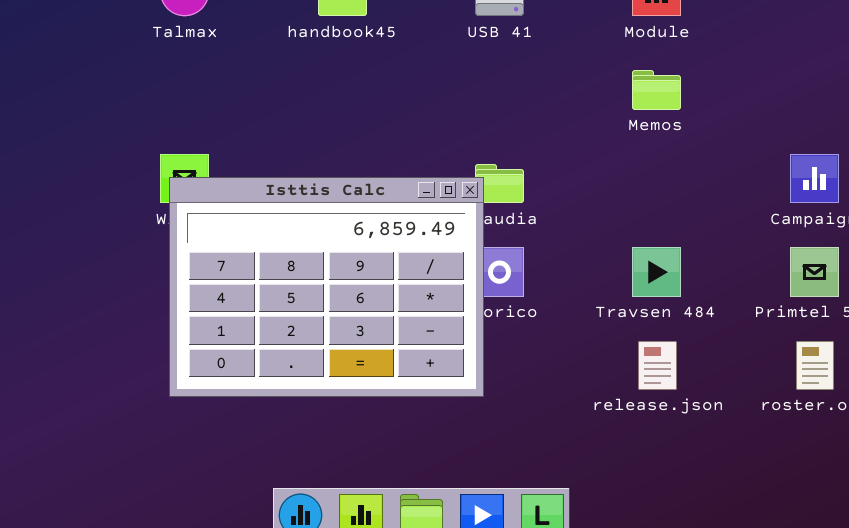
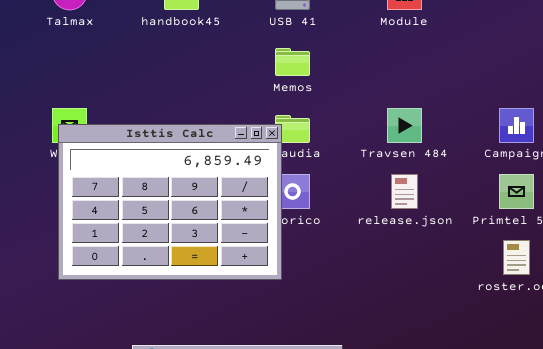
Memos: [632,70,681,110] -> [275,48,310,76], moved
Travsen 484: [632,247,681,297] -> [387,108,422,143], moved
release.json: [638,341,677,390] -> [391,174,418,209], moved

